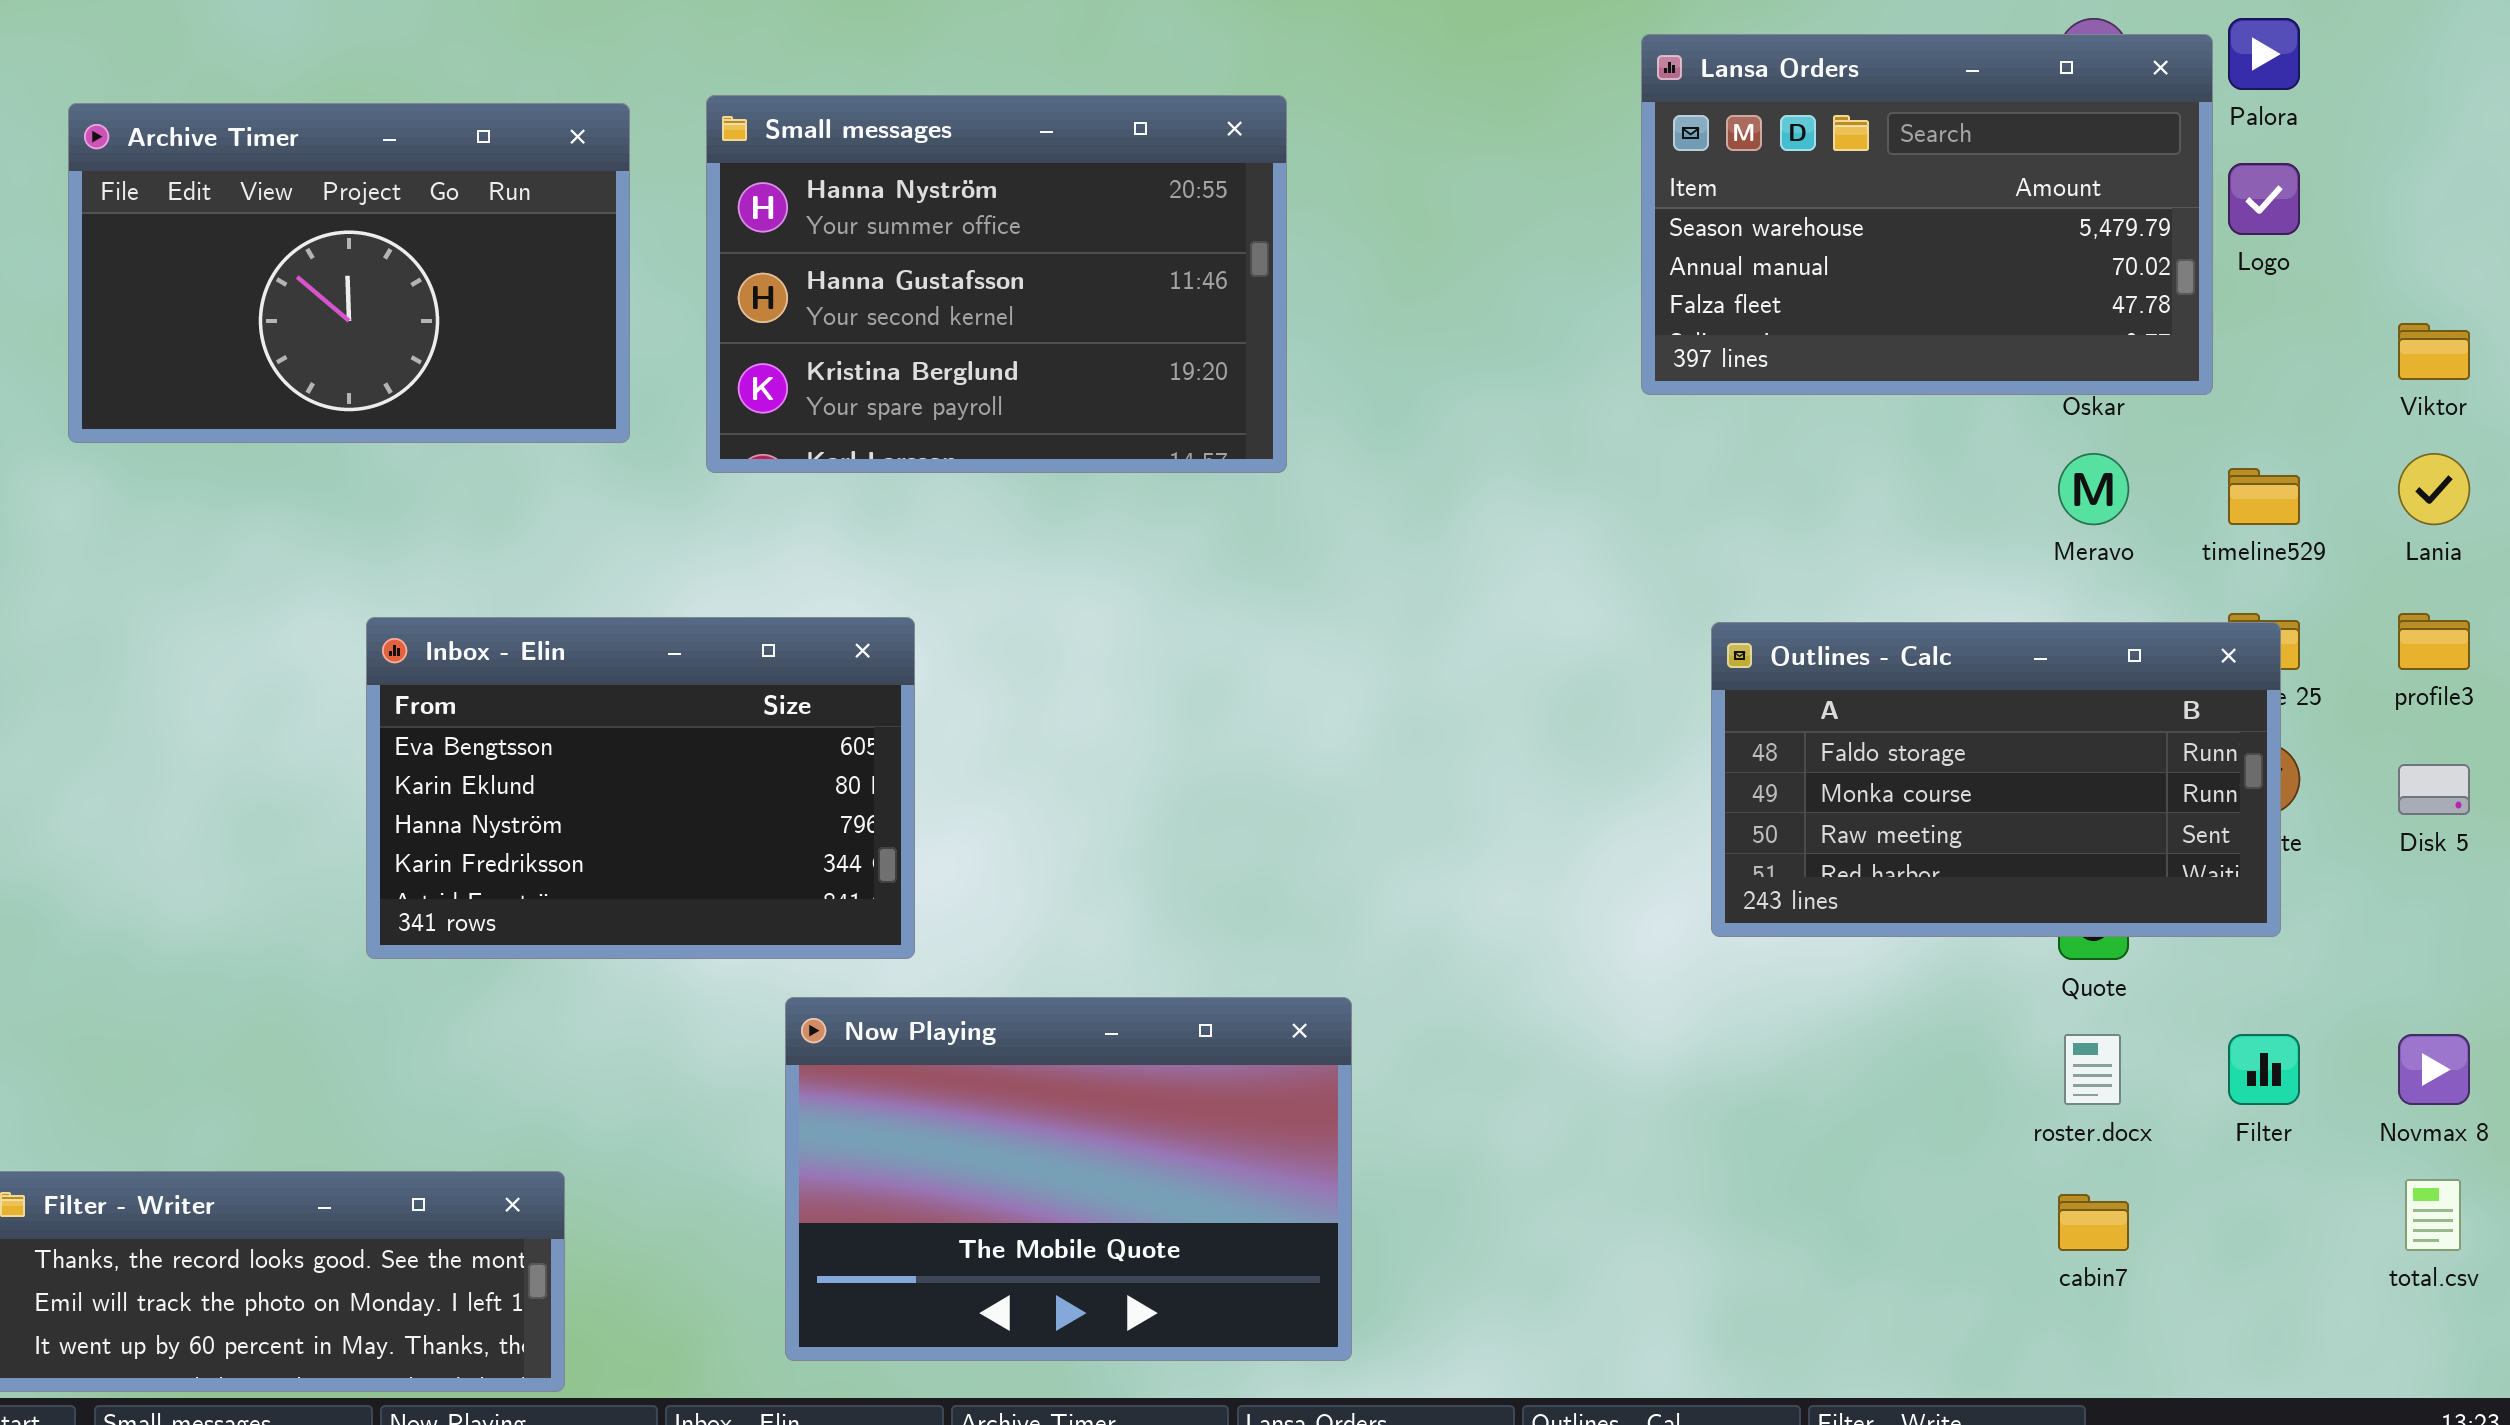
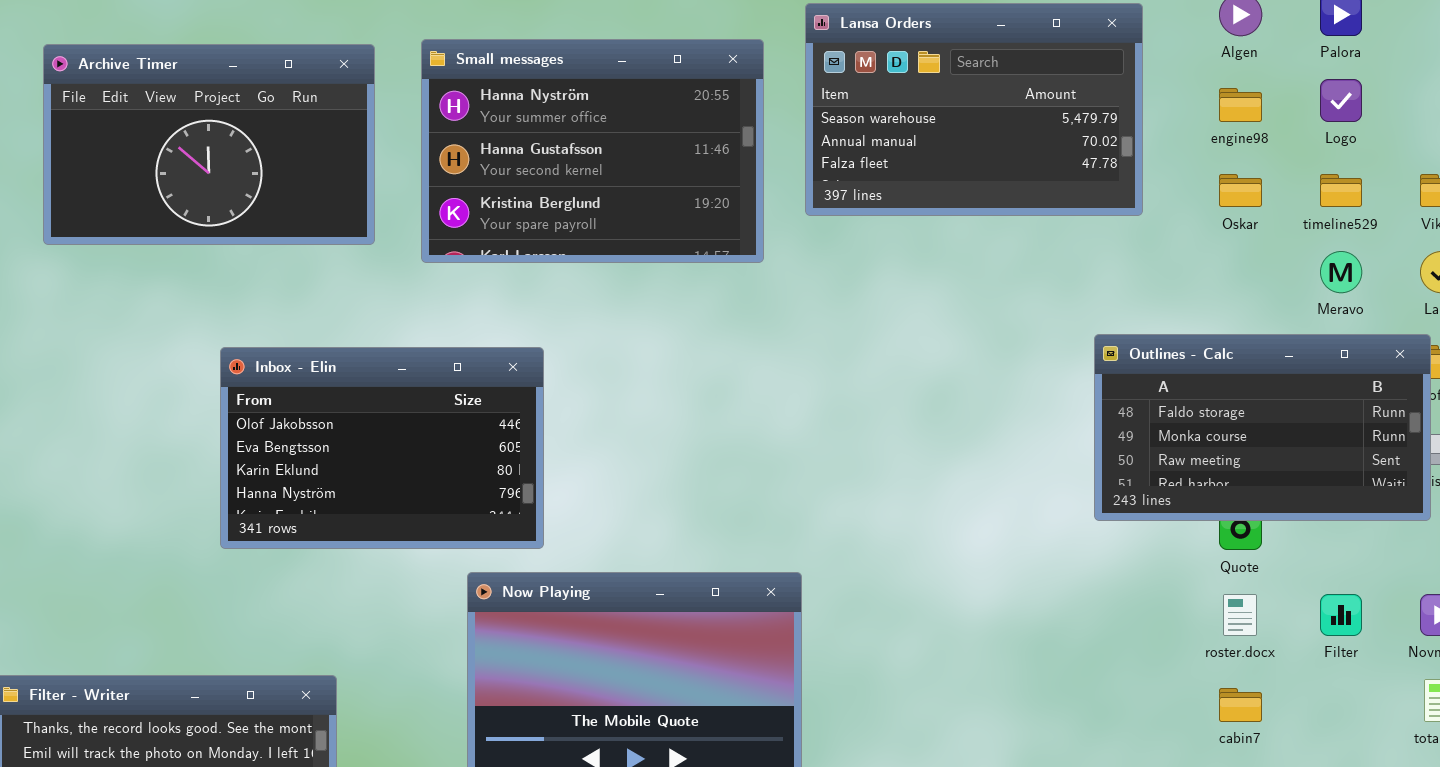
Lansa Orders: [1641,34,2213,395] -> [805,3,1143,216], moved
Meravo: [2058,453,2129,525] -> [1320,251,1362,293], moved
timeline529: [2228,468,2300,525] -> [1320,174,1362,207], moved
Inbox - Elin: [366,617,915,959] -> [220,347,544,549], scrolled up 1 row
Outlines - Calc: [1711,622,2281,937] -> [1094,334,1431,521], moved

